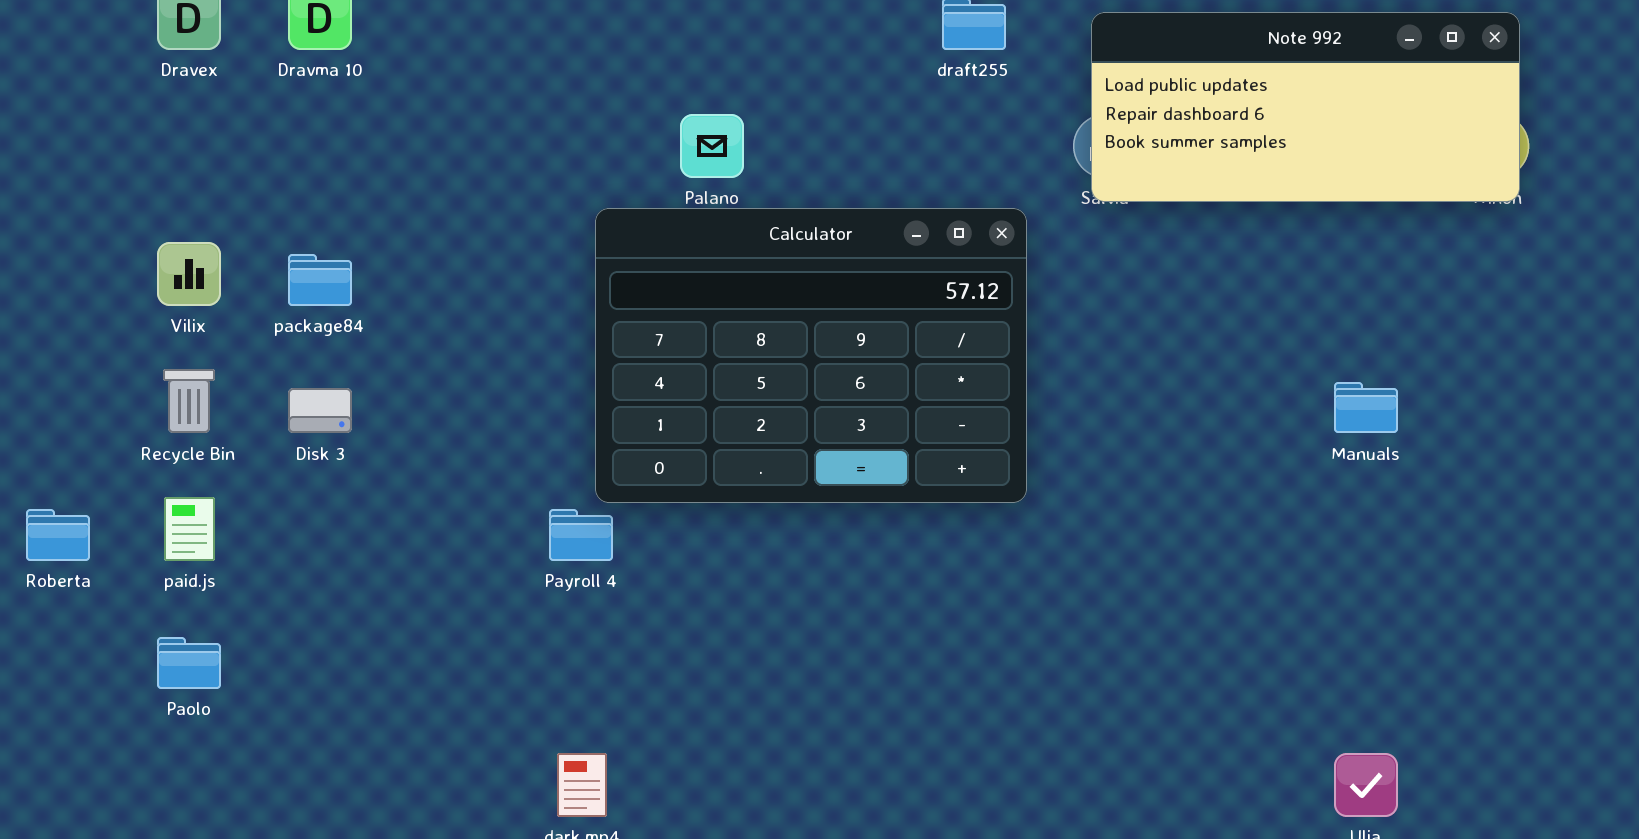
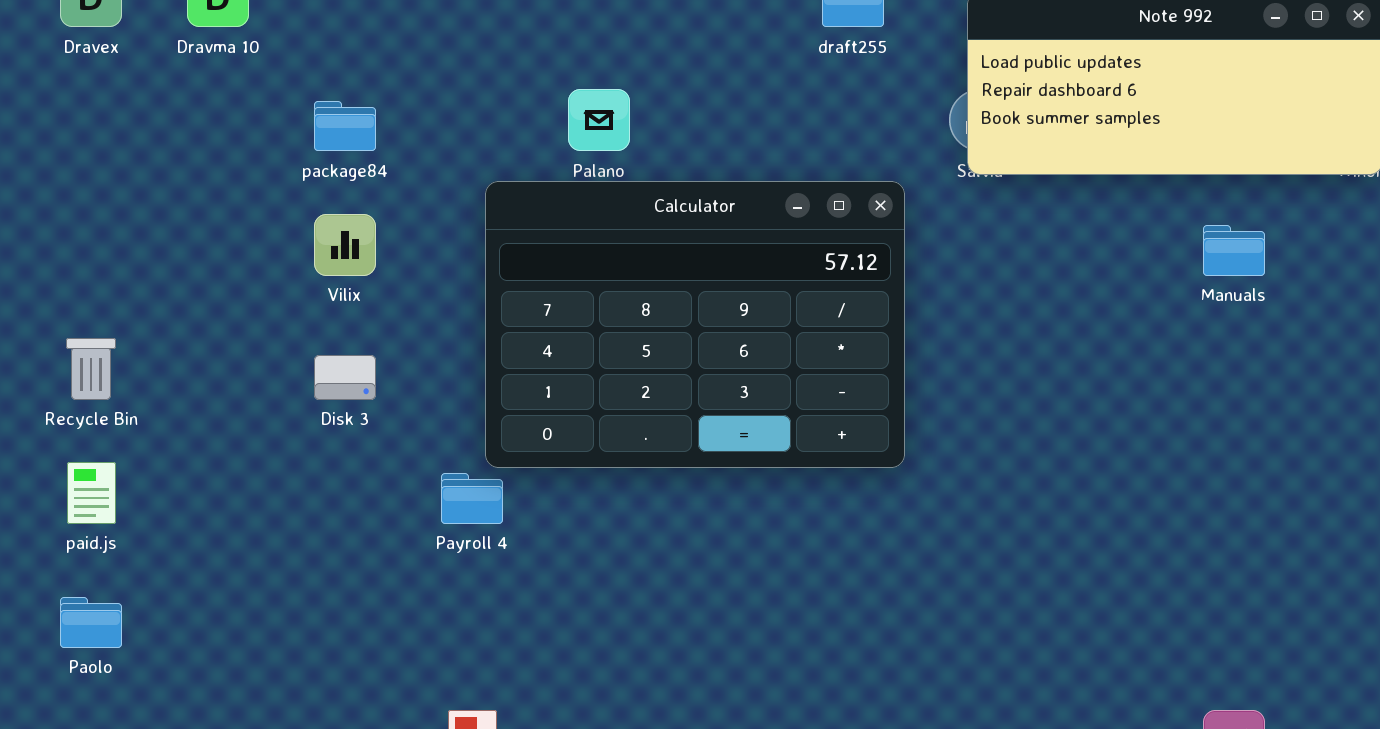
Vilix: [157,242,221,306] -> [314,214,376,276], moved
package84: [288,254,352,306] -> [314,101,376,151], moved
Manuals: [1334,382,1398,433] -> [1203,225,1265,276], moved
Disk 3: [288,388,352,433] -> [314,355,376,400], moved

